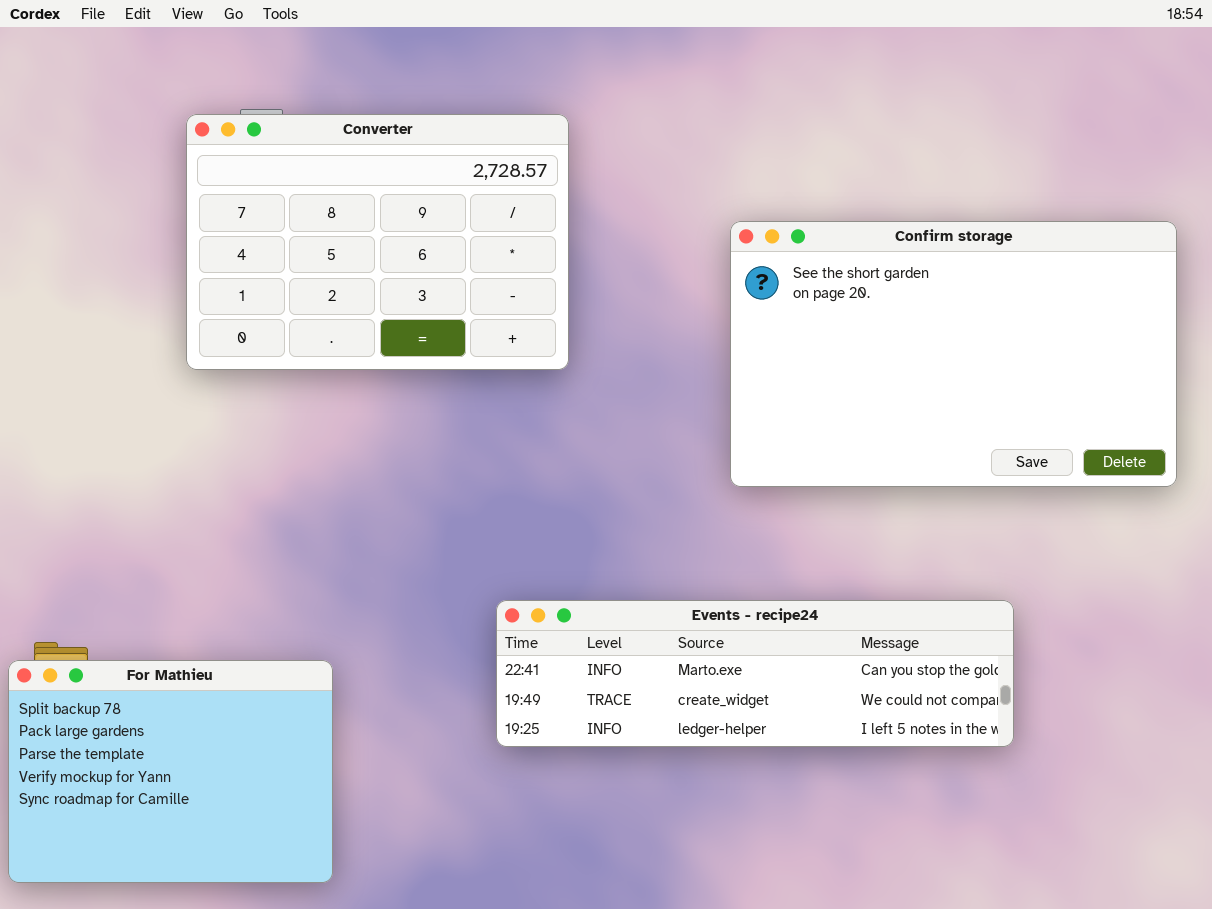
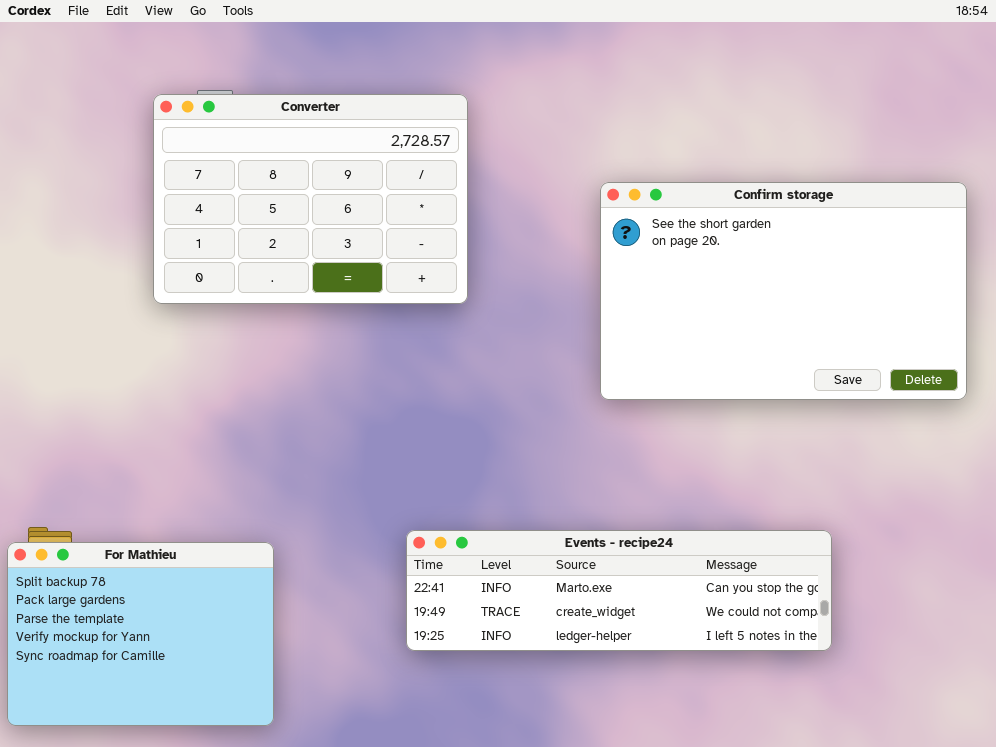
Events - recipe24: [496,600,1014,747] -> [406,530,832,651], moved

